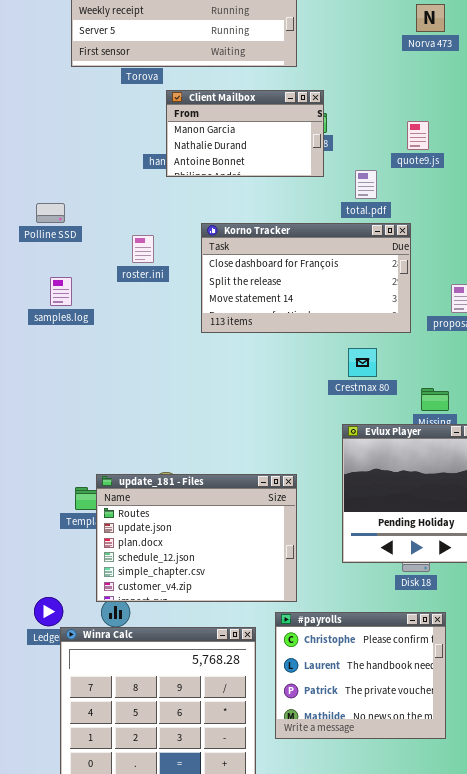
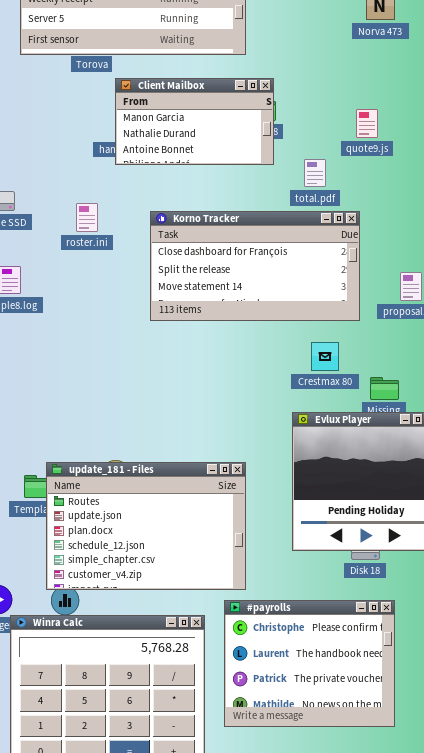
roster.ini: [132,235,154,263] -> [76,203,98,232], moved
Crestmax 80: [348,348,377,377] -> [311,342,339,371], moved

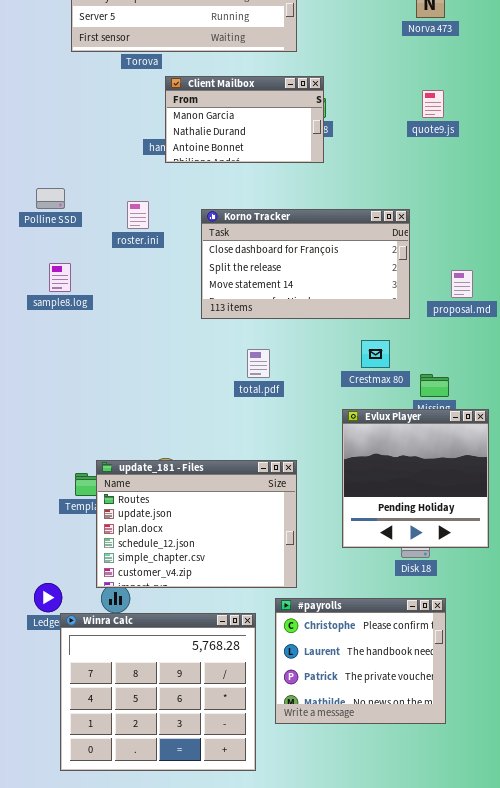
quote9.js: [356,109,378,138] -> [422,90,444,118], moved
total.pdf: [304,159,326,187] -> [247,349,270,378], moved

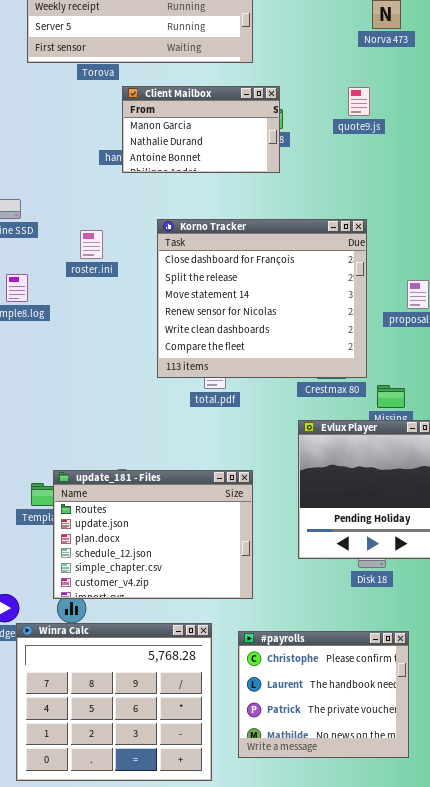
quote9.js: [422,90,444,118] -> [348,87,370,116], moved
roster.ini: [127,201,149,229] -> [80,230,103,259], moved
Korno Tracker: [201,209,410,319] -> [157,219,367,378], resized
#payrolls: [275,598,446,724] -> [238,631,409,758], moved

